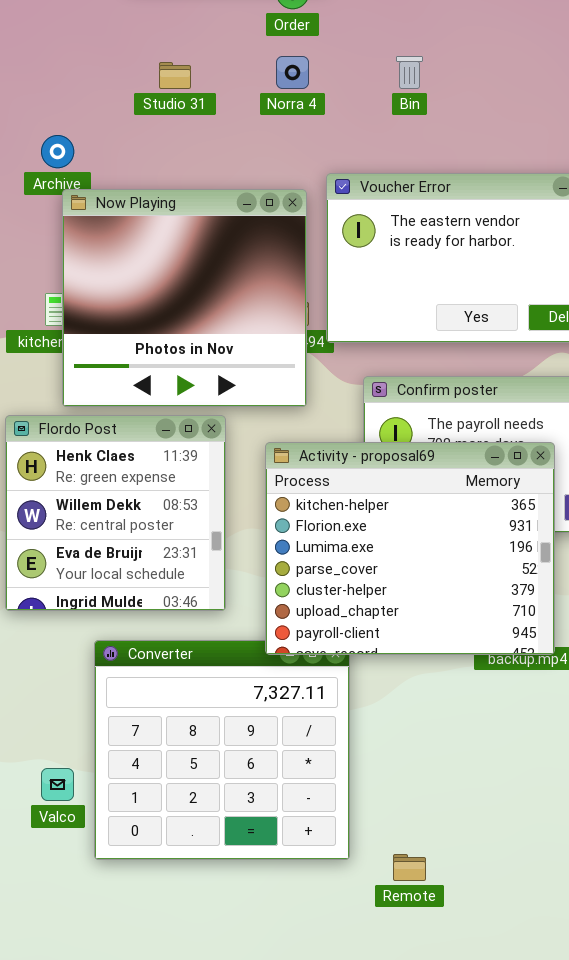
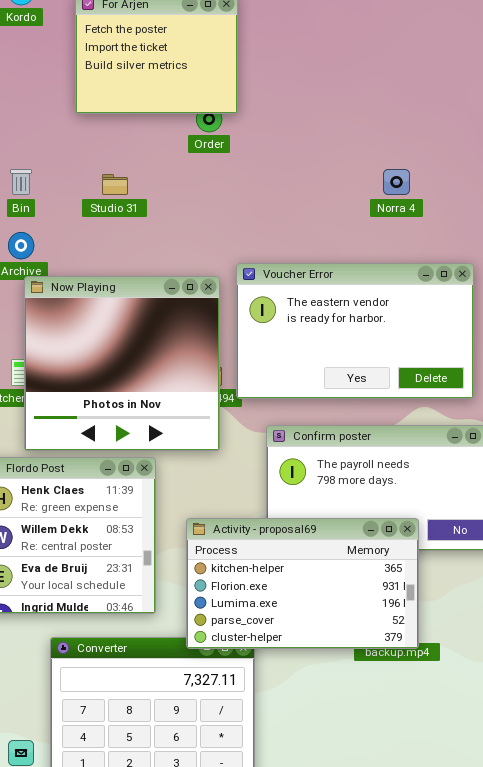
Norra 4: [276,56,309,89] -> [383,169,410,195], moved
Bin: [396,56,423,89] -> [10,169,32,195], moved
Activity - proposal69: [265,442,555,655] -> [186,518,419,649], resized

